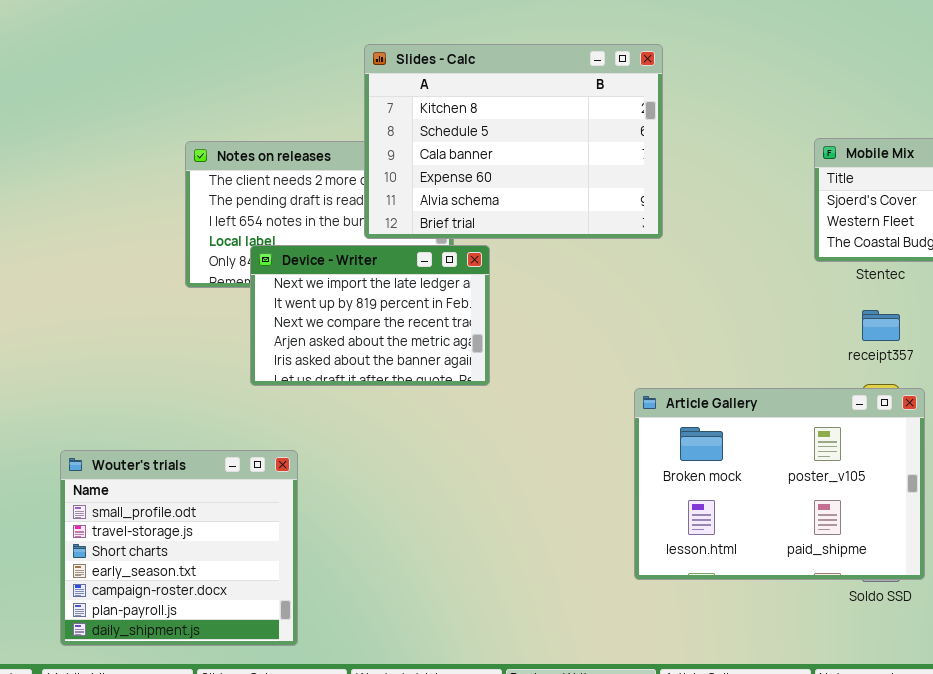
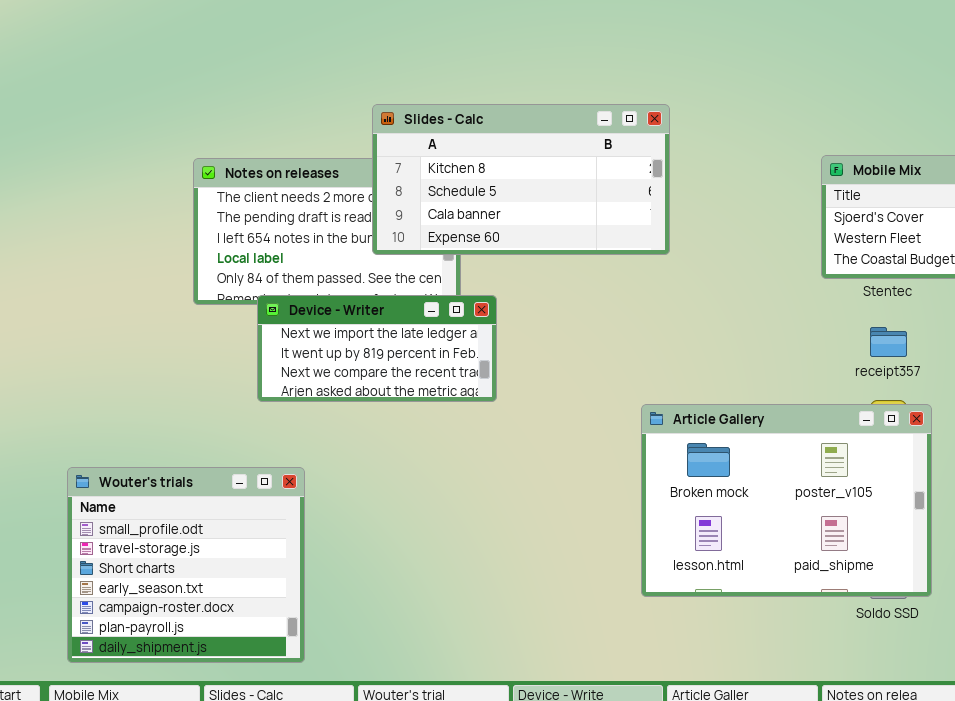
Slides - Calc: [364,44,663,239] -> [372,104,670,255], resized
Device - Writer: [250,245,490,386] -> [257,295,497,402], resized

